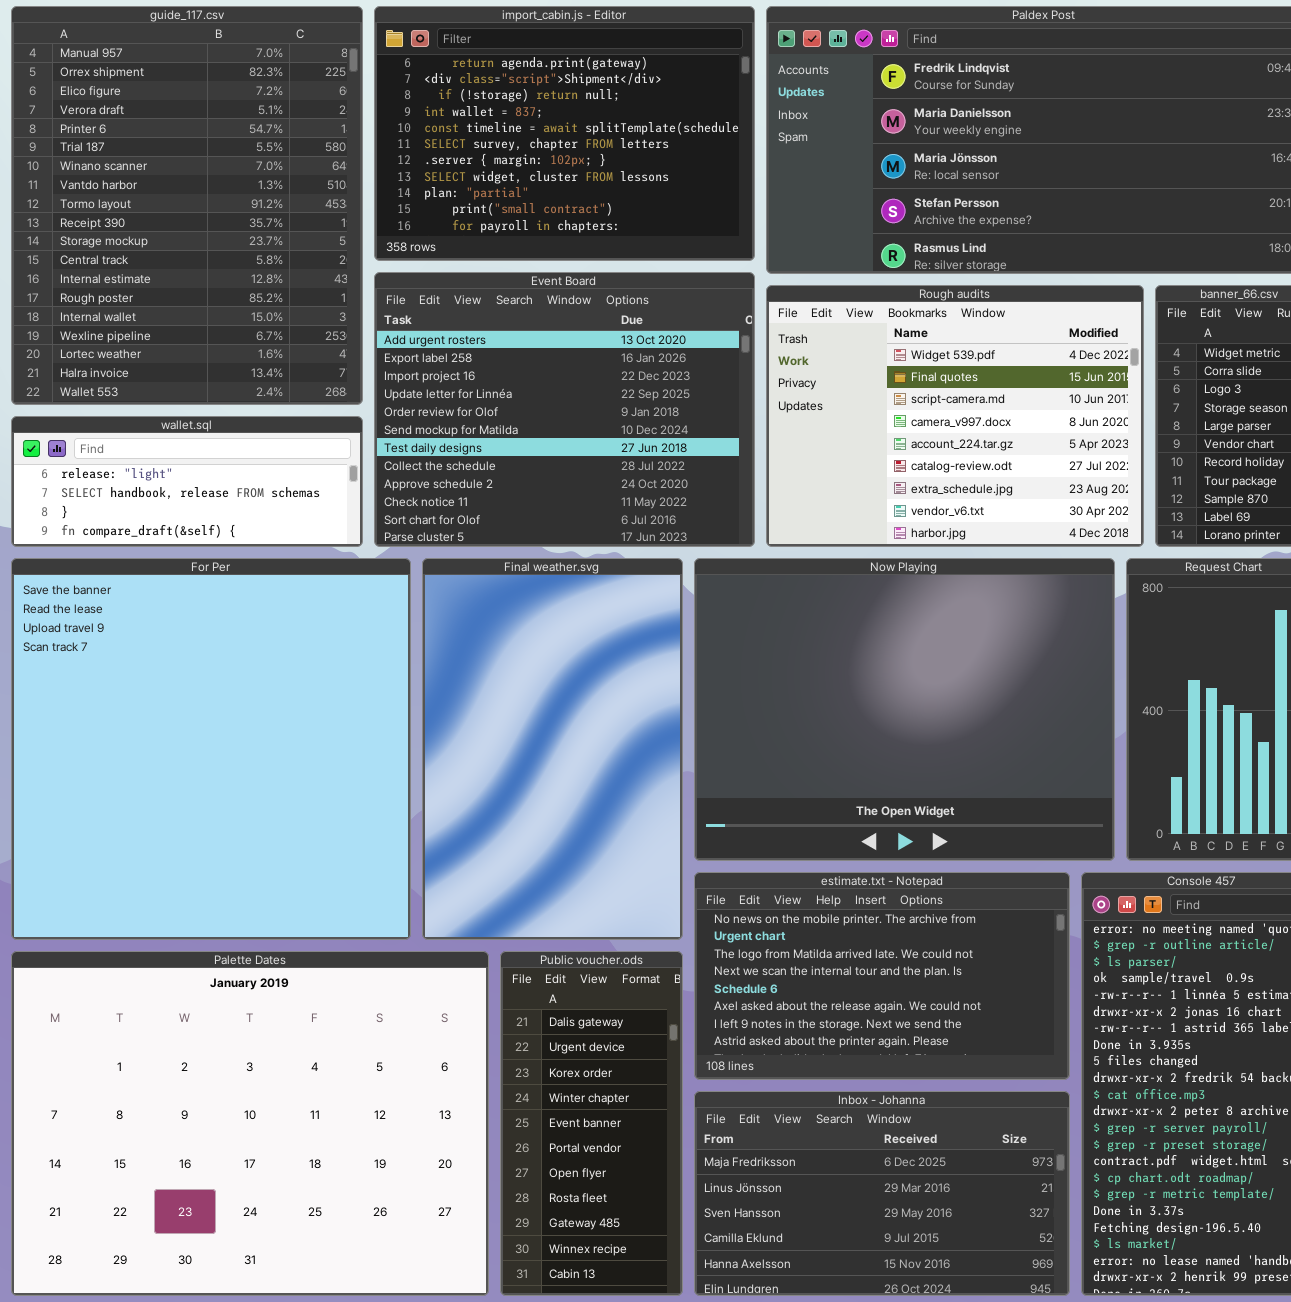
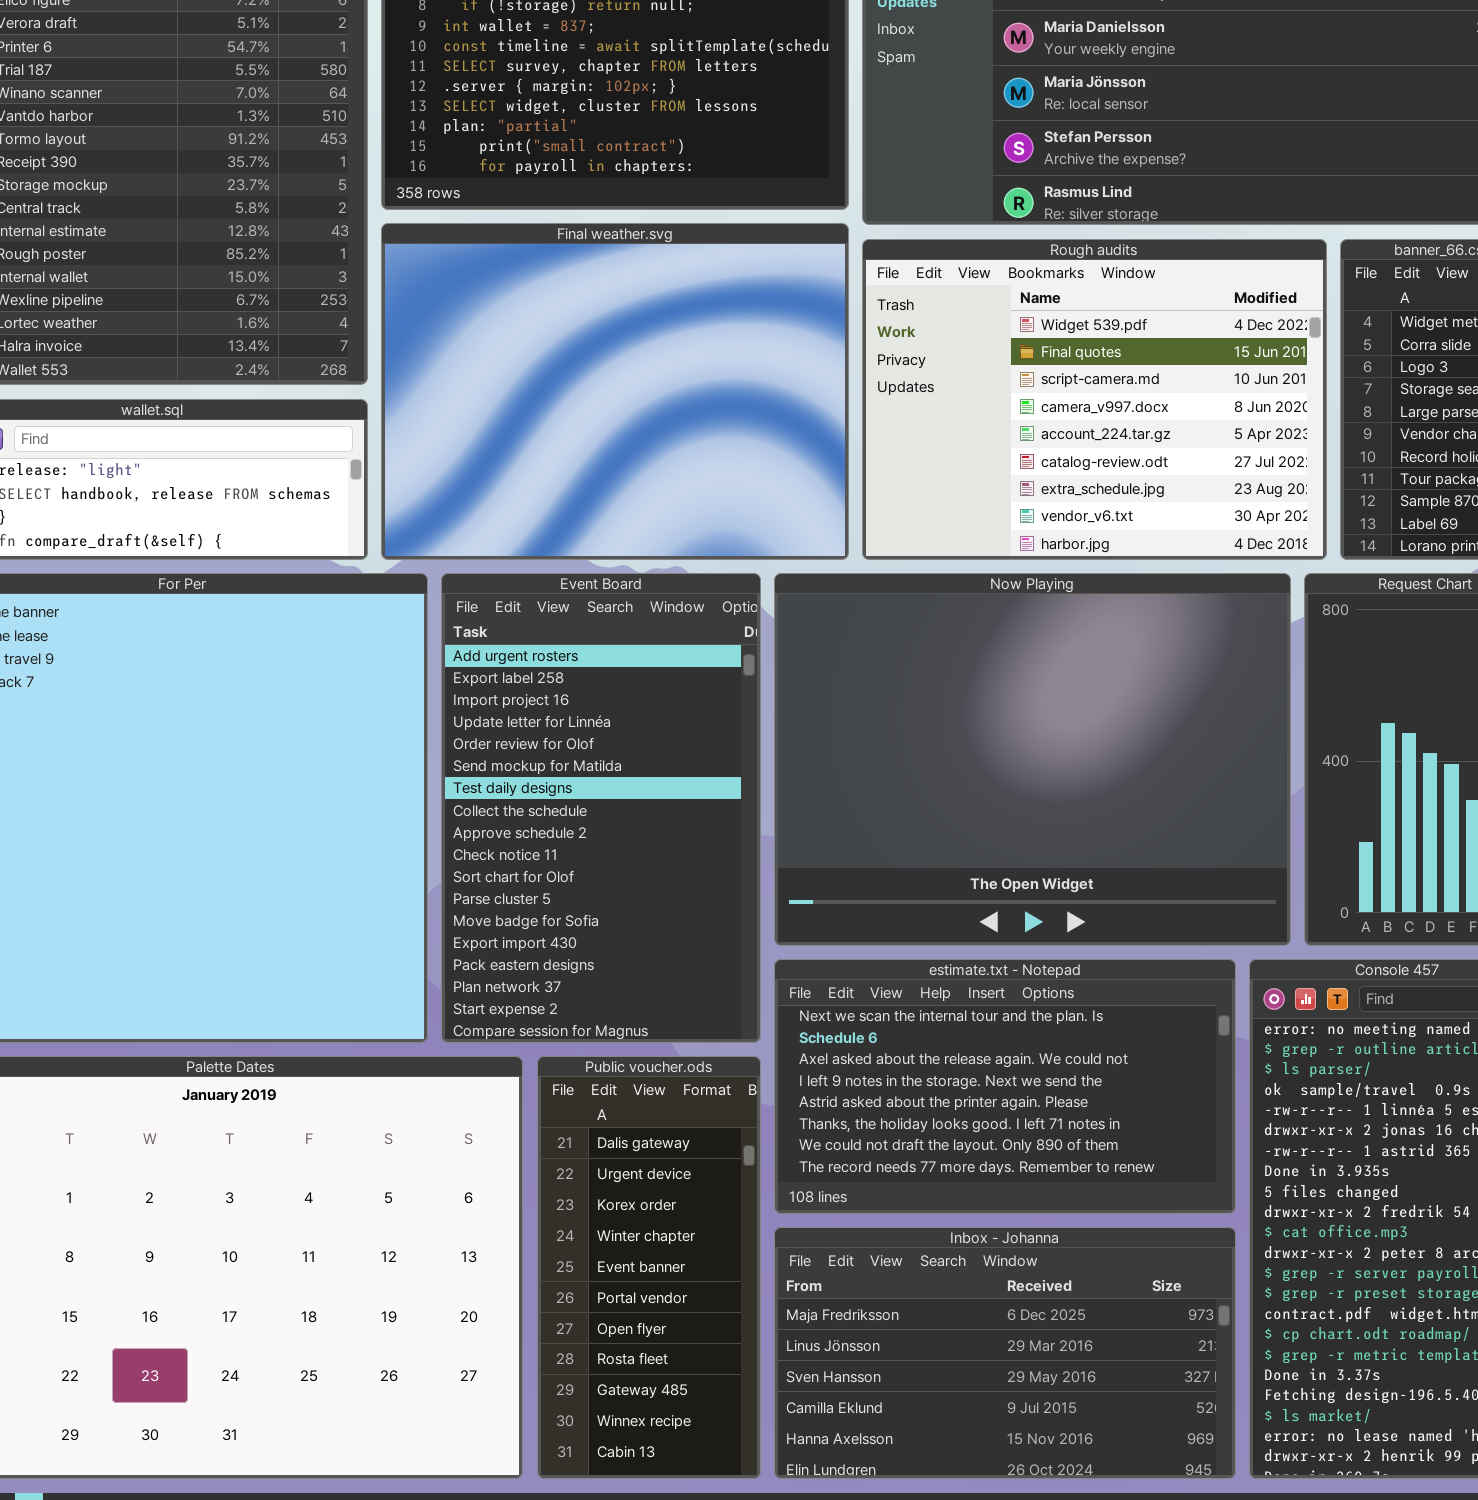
Event Board: [374,272,755,547] -> [441,573,761,1043], moved, resized
Final weather.svg: [422,558,683,940] -> [381,223,849,560], moved, resized
estimate.txt - Notepad: [694,872,1070,1080] -> [774,959,1236,1214], scrolled down 3 rows

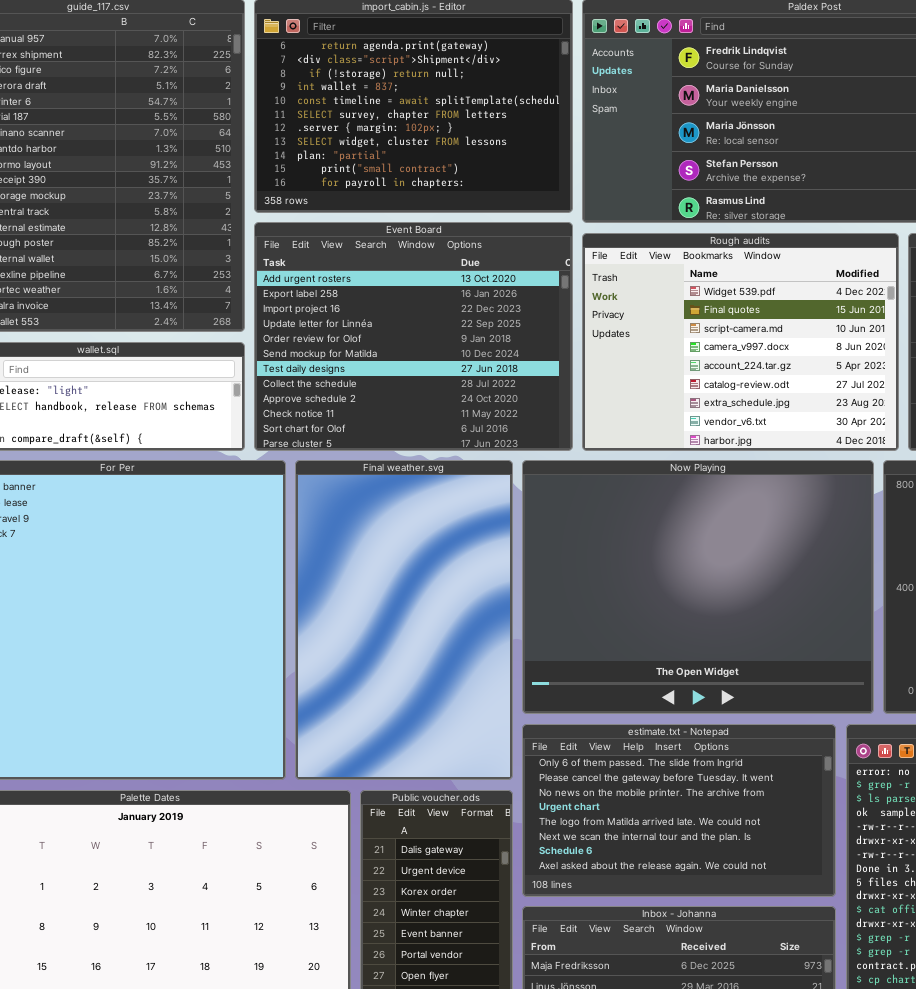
Final weather.svg: [381,223,849,560] -> [295,460,513,780], moved, resized
Event Board: [441,573,761,1043] -> [254,222,573,451], moved, resized
estimate.txt - Notepad: [774,959,1236,1214] -> [522,724,836,897], scrolled up 5 rows

